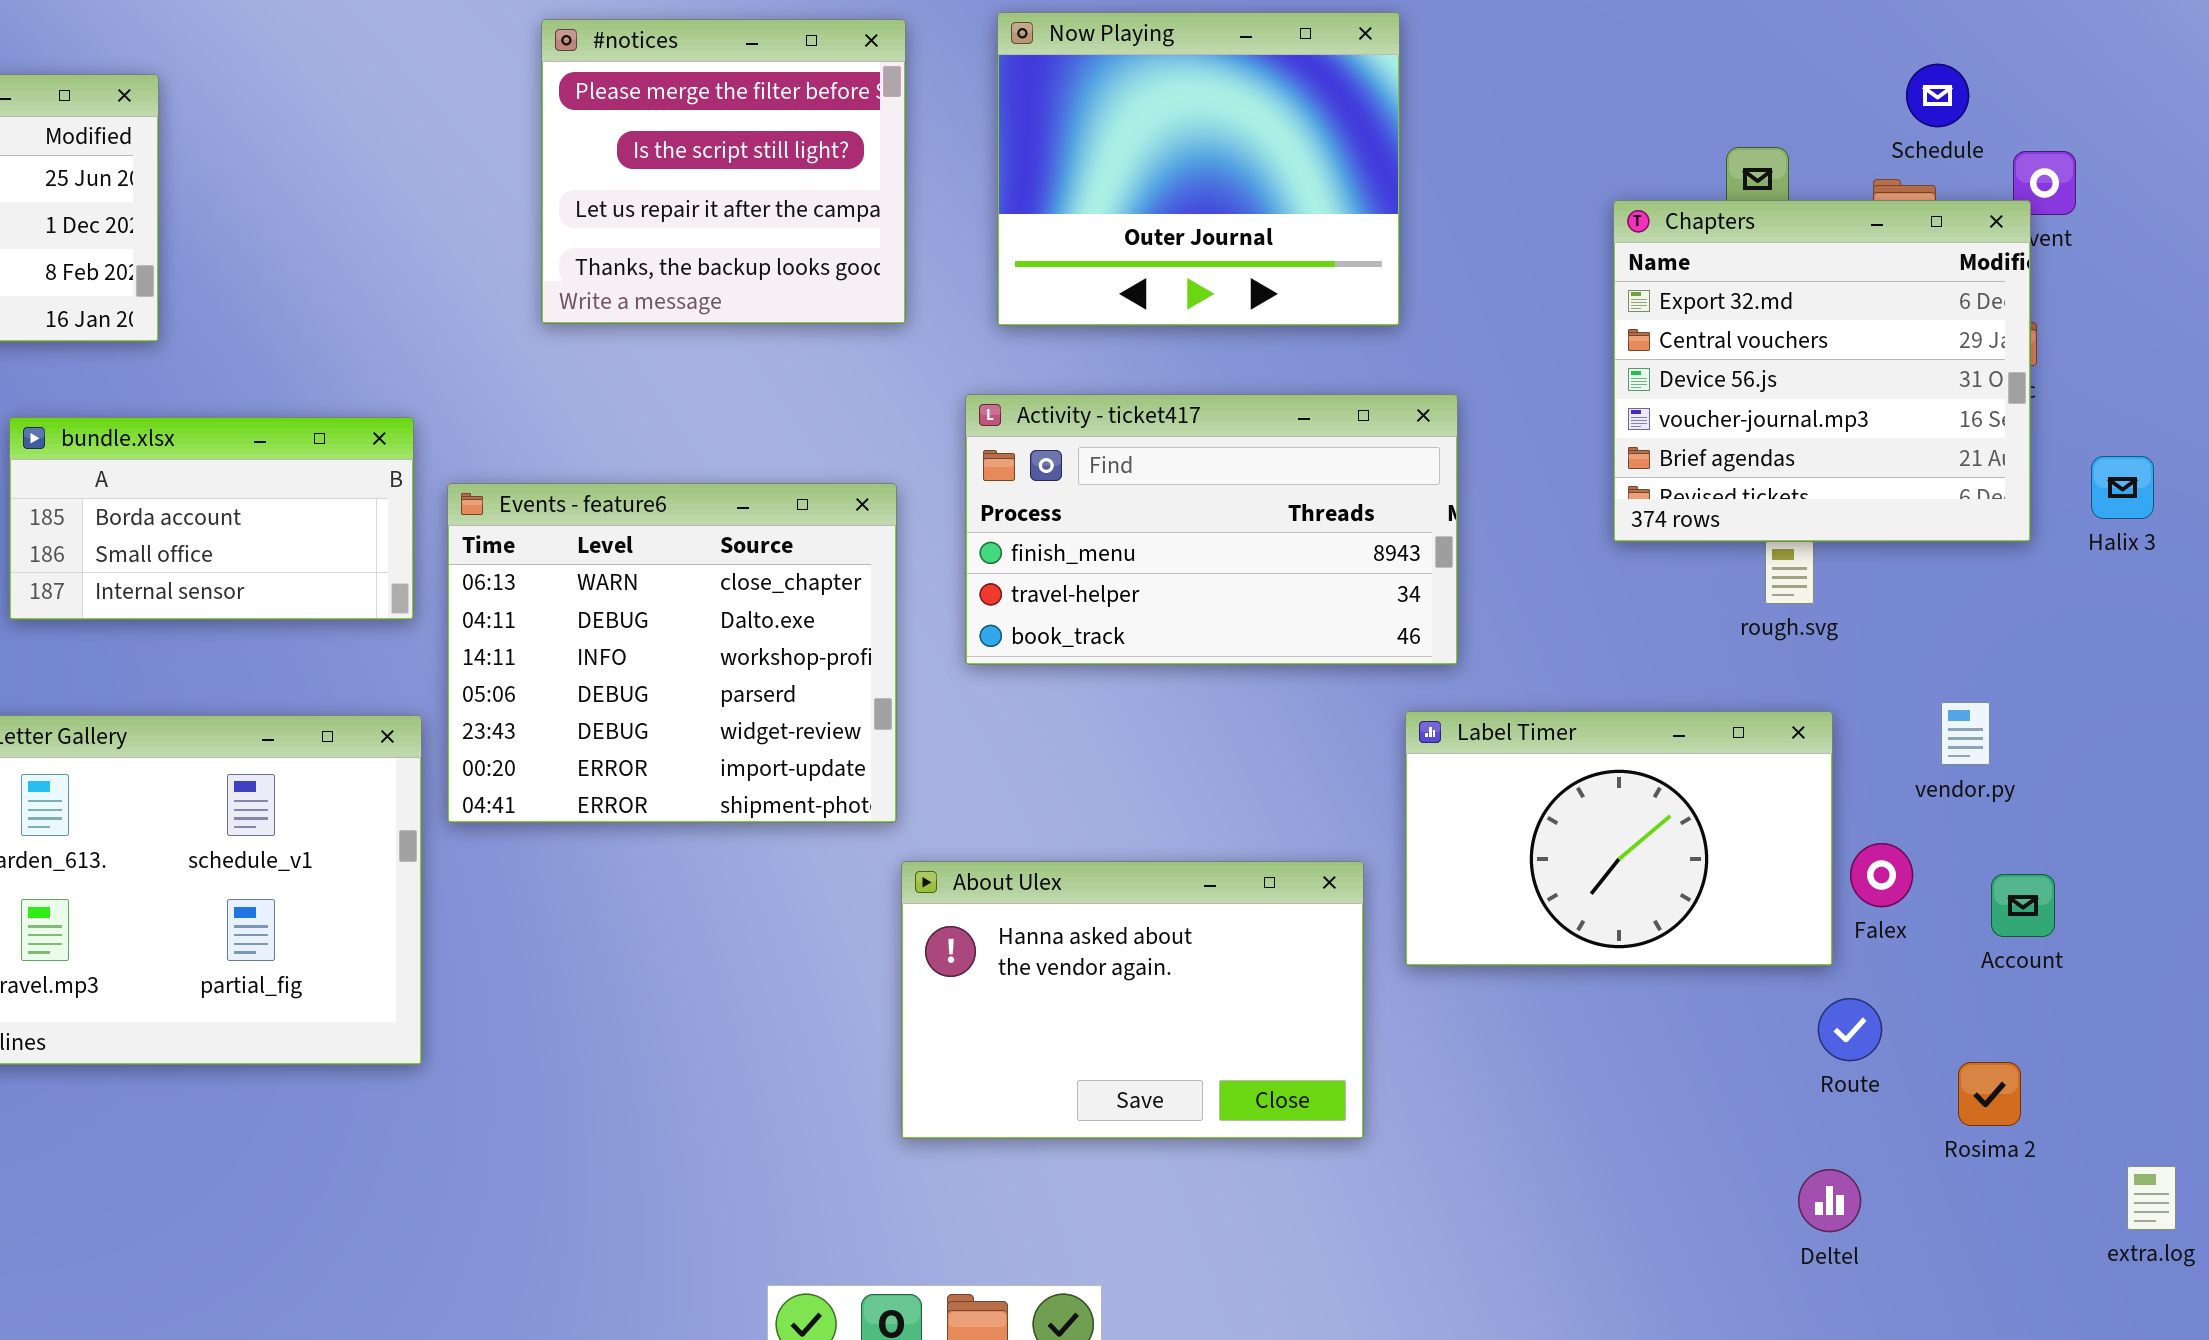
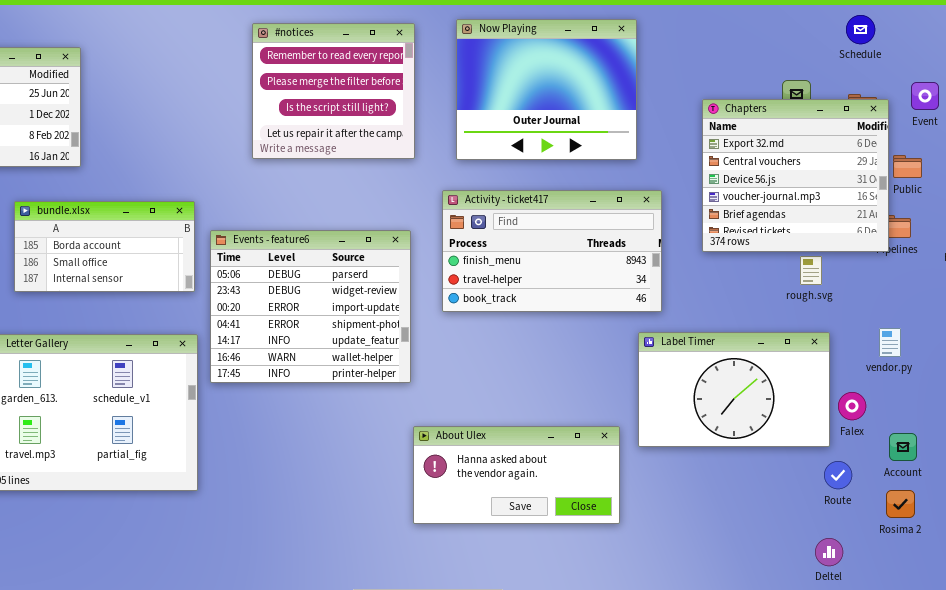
#notices: [541,19,906,324] -> [252,23,415,159], scrolled up 1 row
Schedule: [1906,64,1969,127] -> [846,15,875,44], moved
Chapters: [1613,200,2031,542] -> [702,99,889,252], moved
Events - feature6: [447,483,897,823] -> [210,230,411,383], scrolled down 3 rows
About Ulex: [901,861,1364,1139] -> [413,426,620,524], resized
Account: [1991,874,2055,937] -> [889,433,917,461], moved

